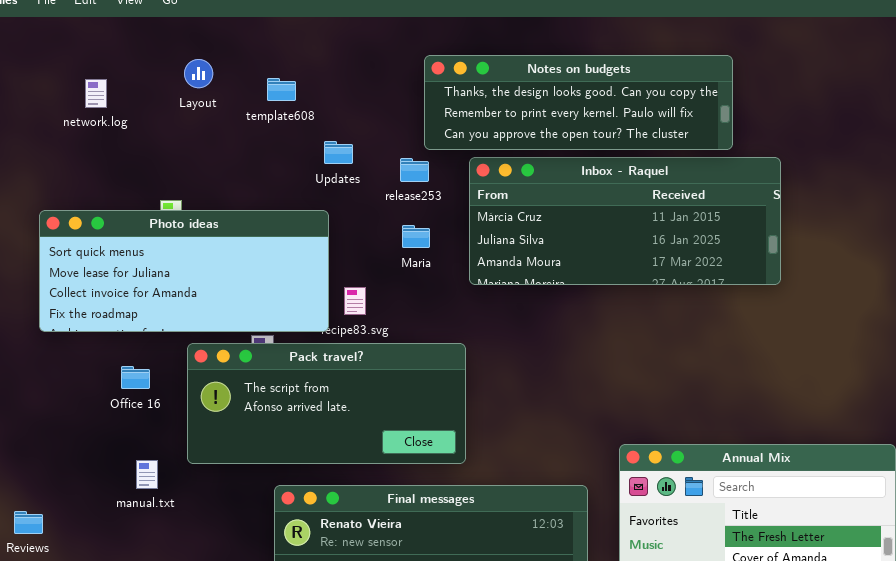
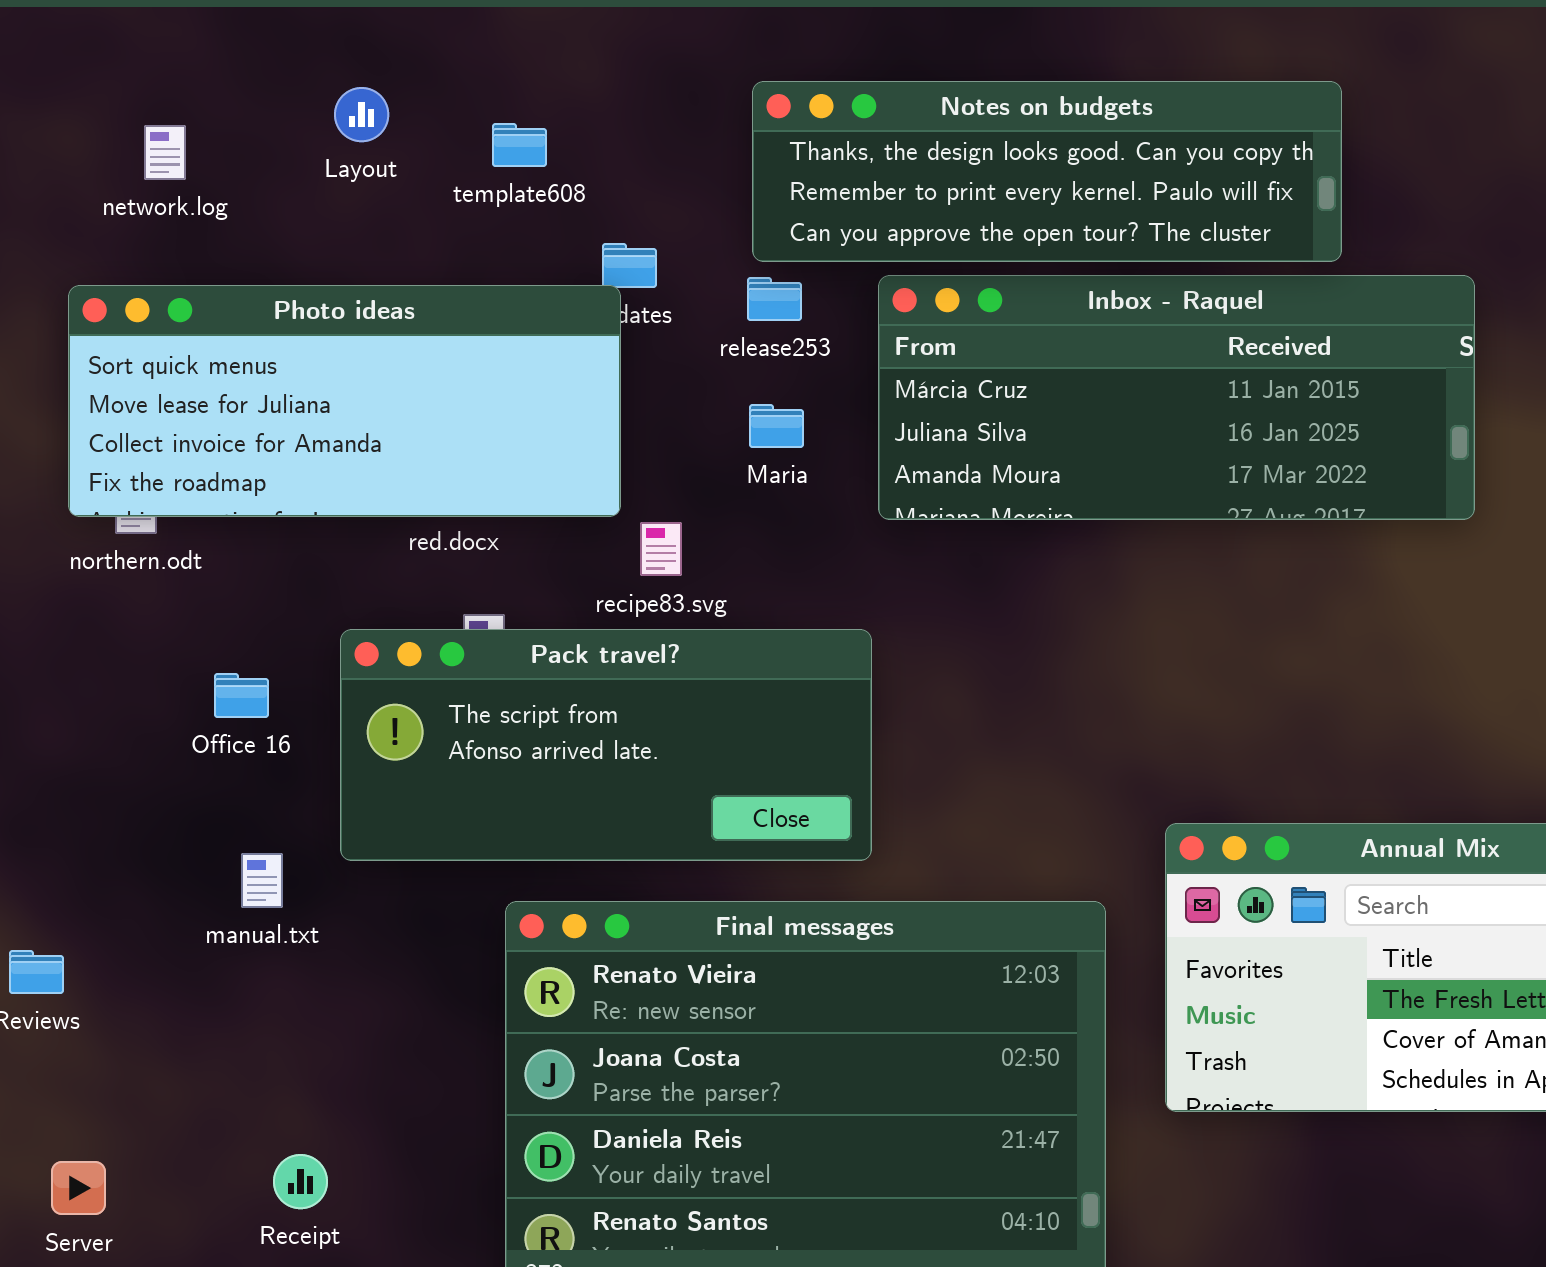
Notes on budgets: [424,55,733,150] -> [752,81,1342,262], moved
Photo ideas: [39,210,329,332] -> [68,285,621,517], moved

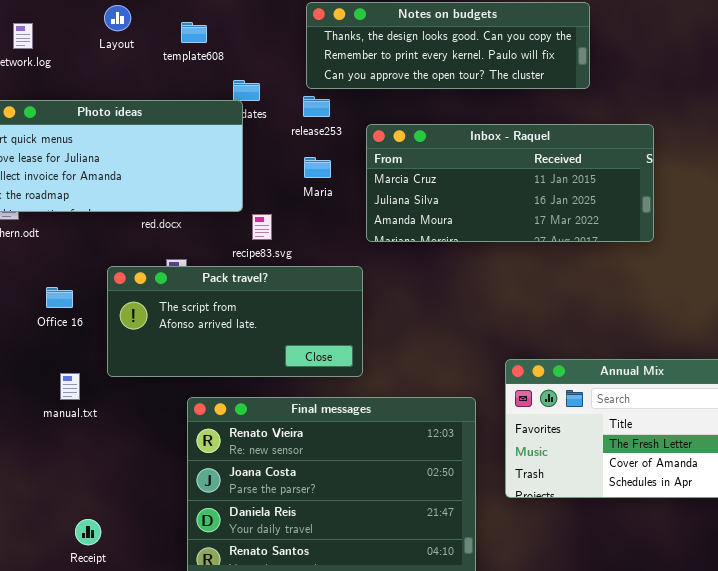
Inbox - Raquel: [878,275,1475,520] -> [366,124,654,242], moved

